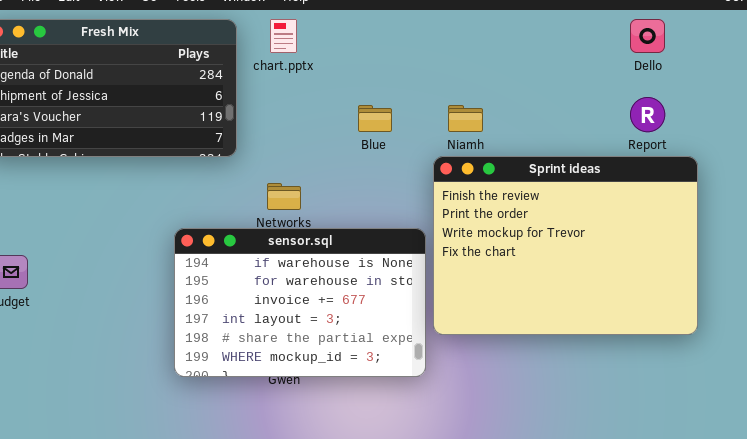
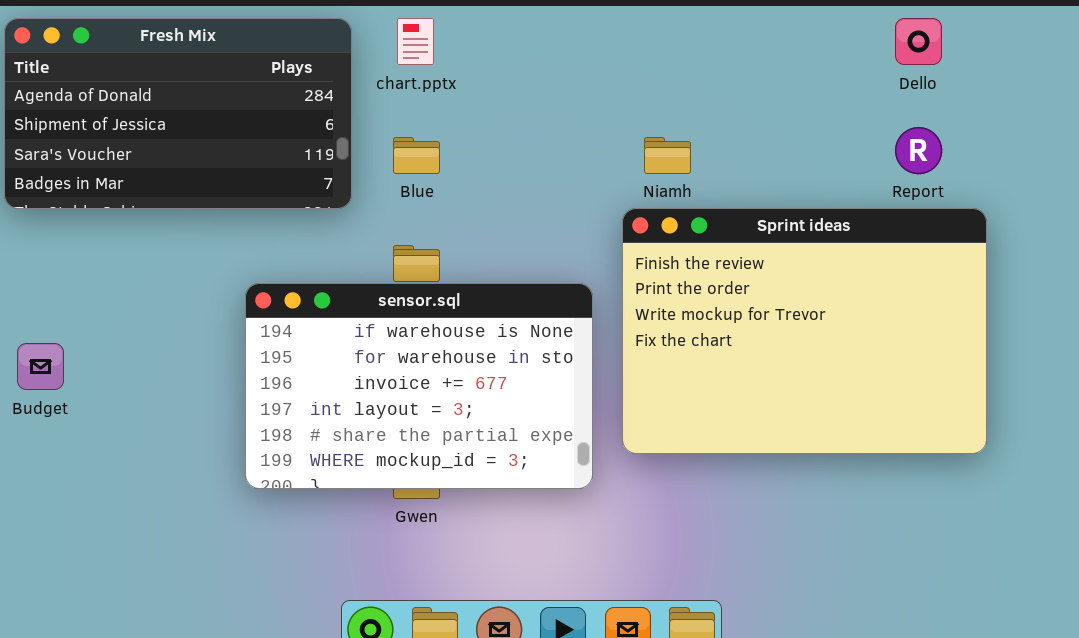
Blue: [358,105,392,132] -> [393,137,440,174], moved
sensor.sql: [174,228,426,377] -> [245,283,593,489], moved

